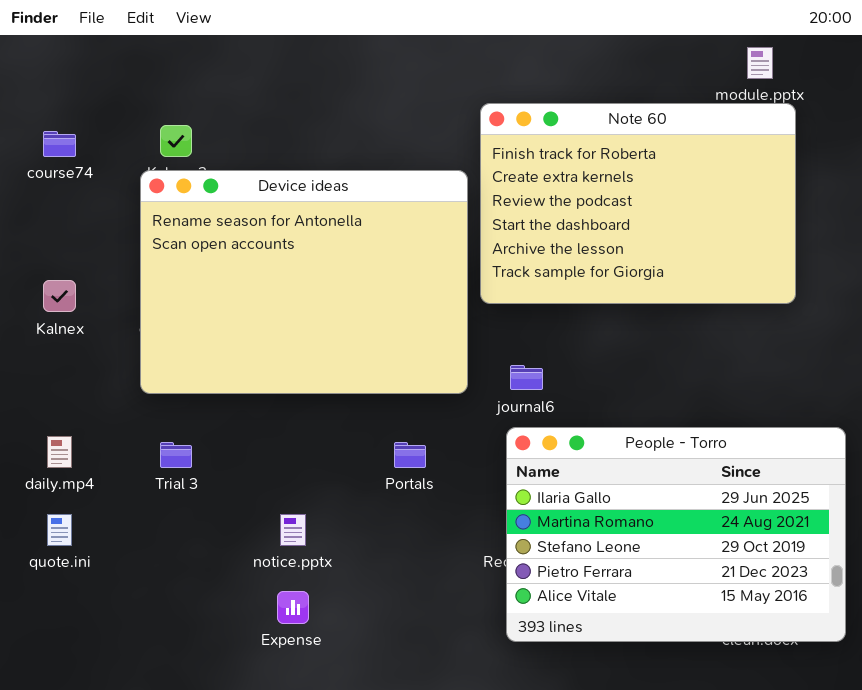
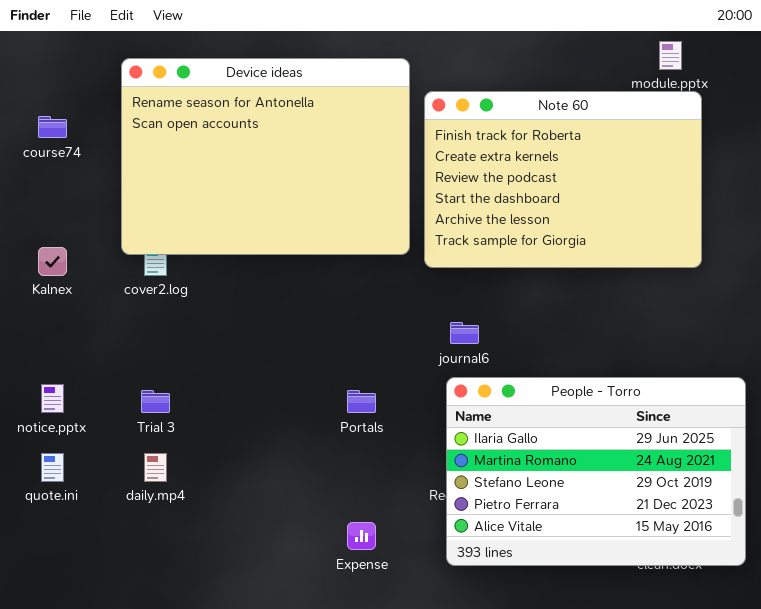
Device ideas: [140,170,468,394] -> [121,58,410,255], moved
daily.mp4: [47,436,72,468] -> [144,453,167,482], moved
notice.pptx: [280,514,306,546] -> [41,384,64,413], moved
Expense: [277,591,309,624] -> [347,522,376,550], moved

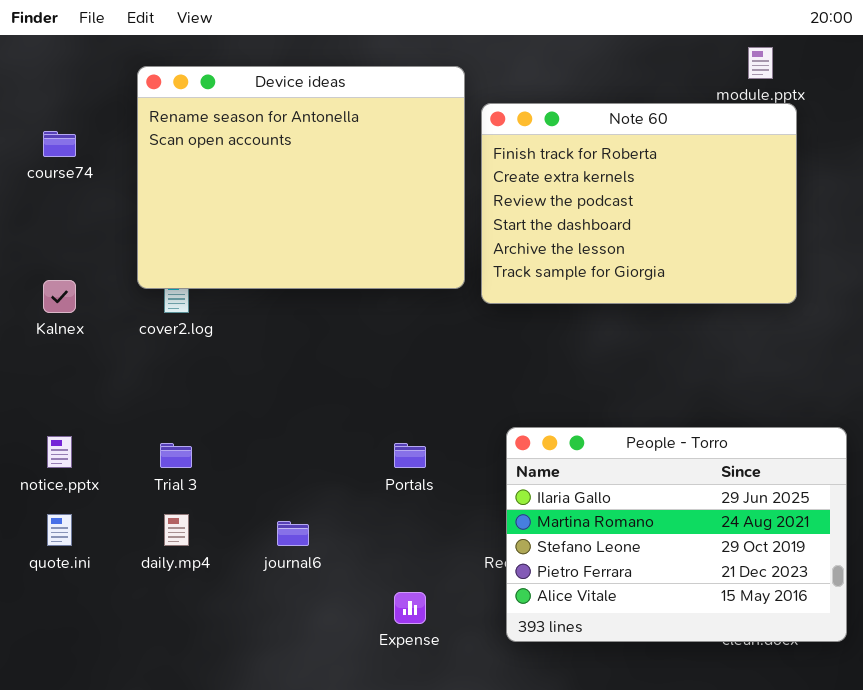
journal6: [450,322,479,344] -> [277,521,309,546], moved

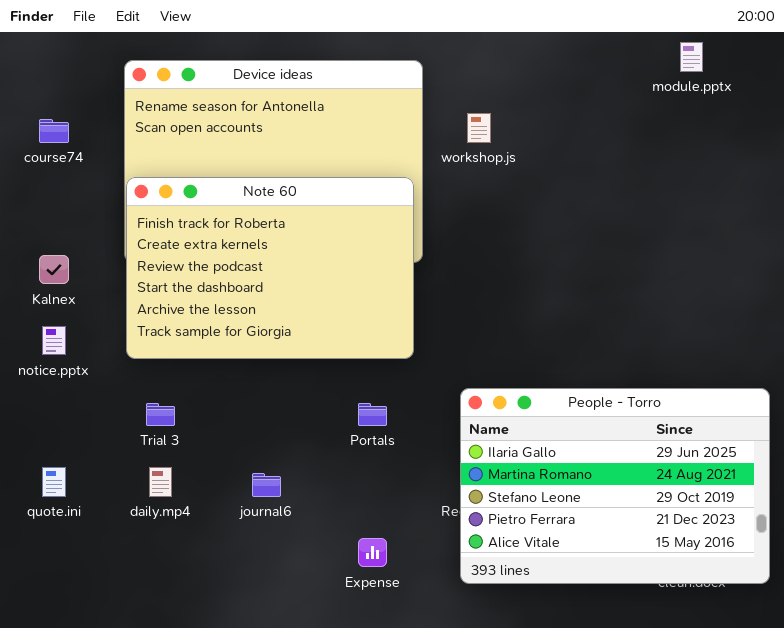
Note 60: [481,103,797,304] -> [126,177,414,359], moved
notice.pptx: [47,436,72,468] -> [42,326,66,355], moved

